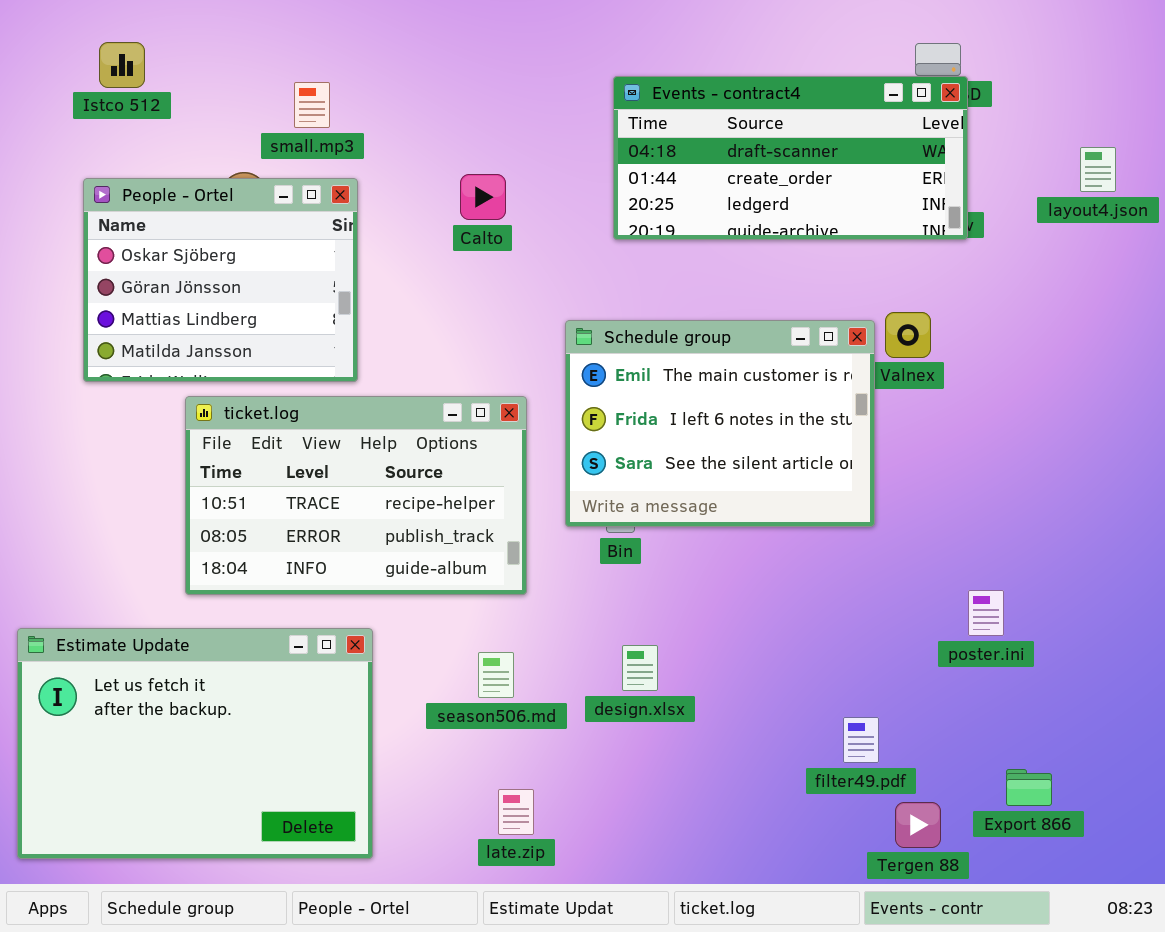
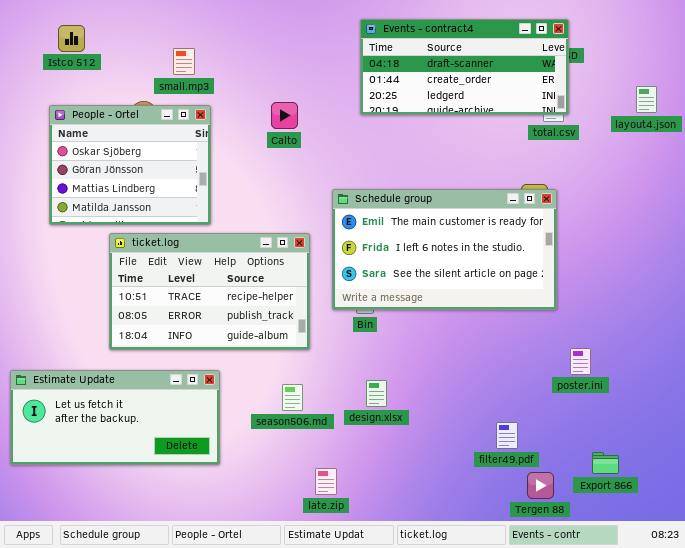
Events - contract4: [613,76,968,240] -> [360,19,569,115], moved
Schedule group: [565,320,875,527] -> [332,189,557,310], resized
Estimate Update: [17,628,373,859] -> [10,370,220,465], resized
late.zip: [498,789,534,835] -> [315,468,337,495], moved

